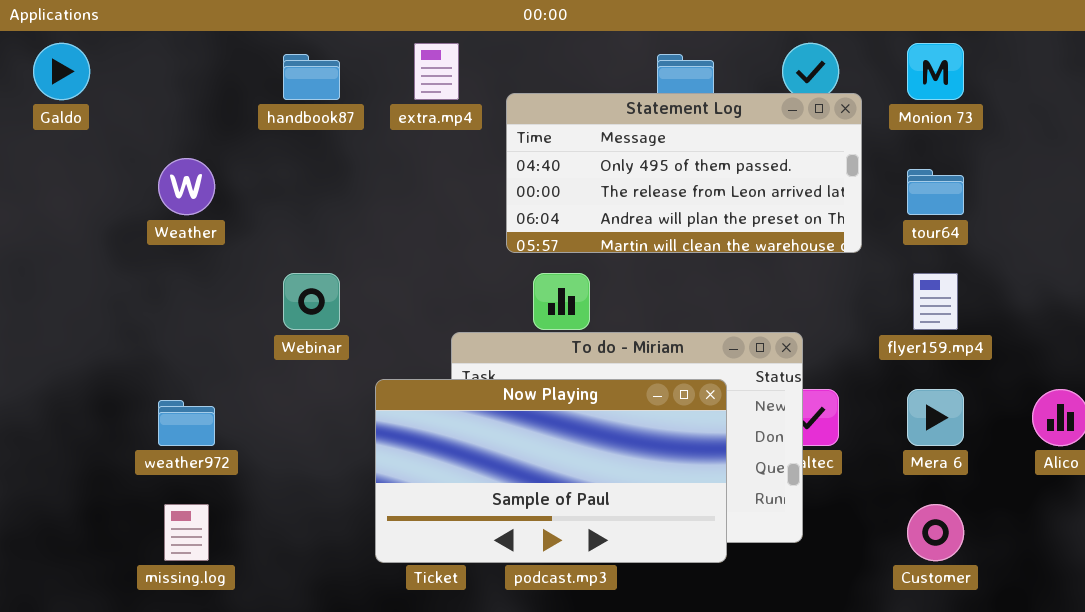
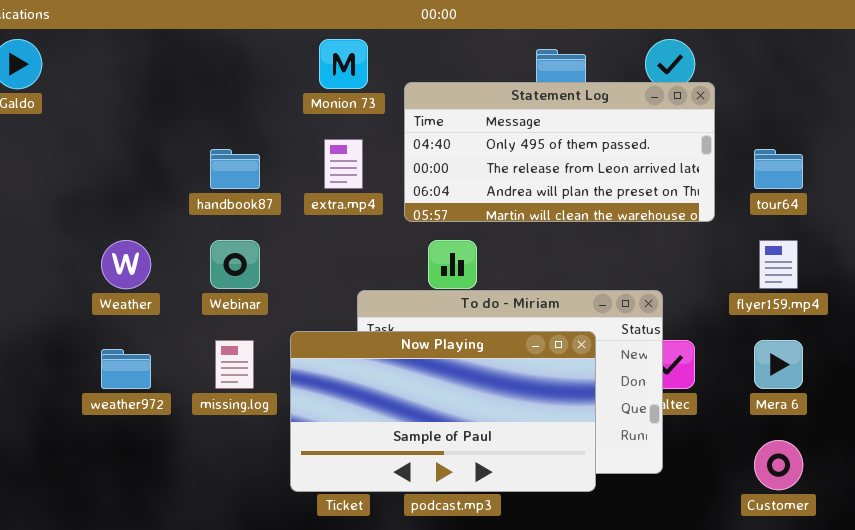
extra.mp4: [414,43,459,100] -> [324,139,363,189], moved
Monion 73: [907,43,964,100] -> [319,39,368,89], moved
handbook87: [283,54,340,100] -> [210,149,260,189], moved
Weather: [158,158,215,215] -> [101,240,151,289], moved
missing.log: [164,504,209,561] -> [215,340,254,389], moved

